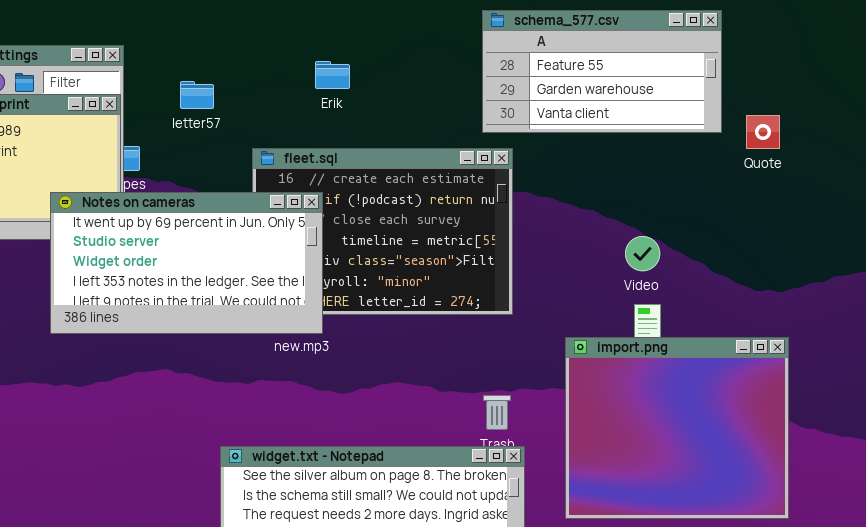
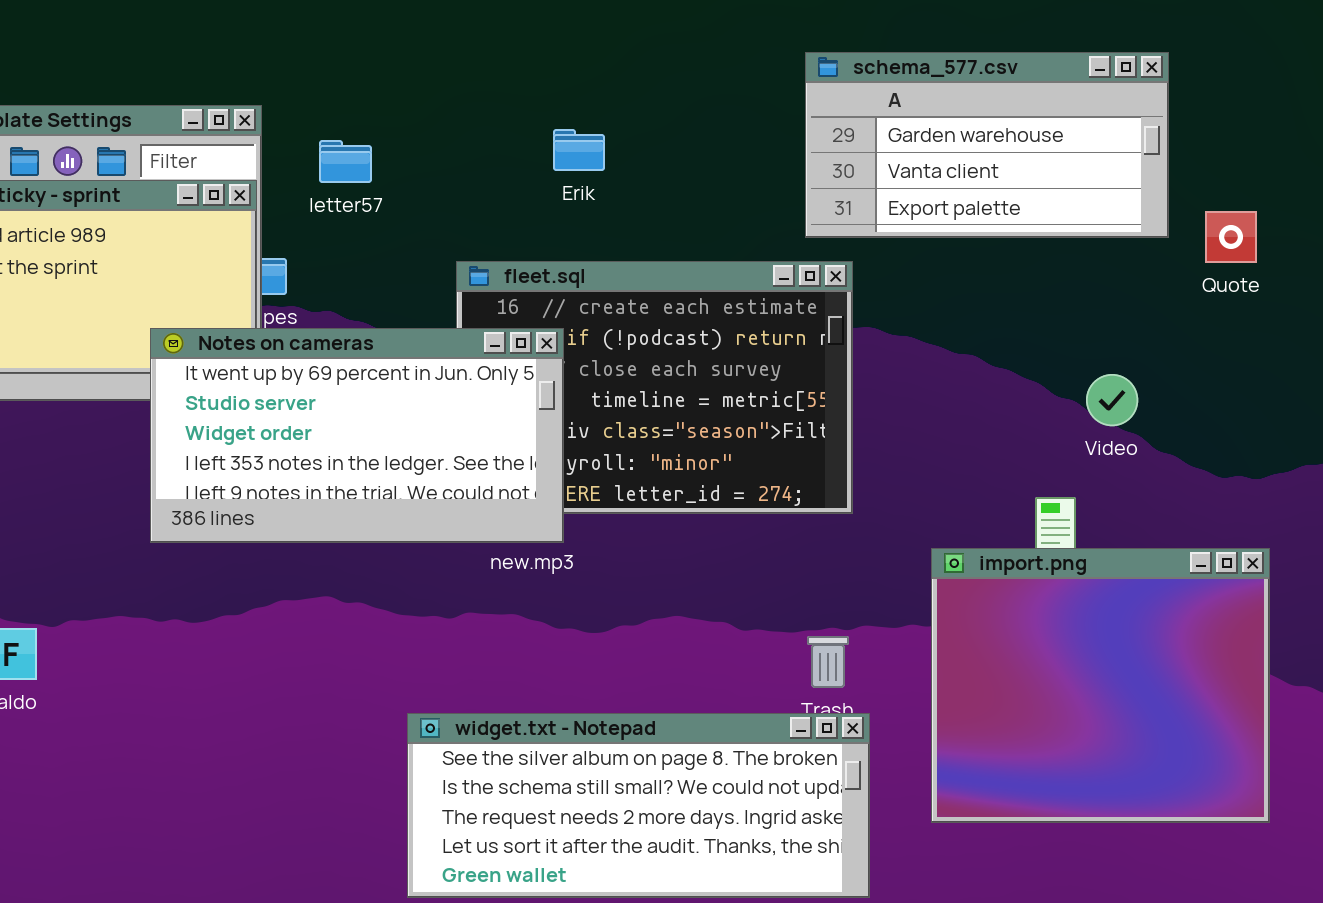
schema_577.csv: [482,10,722,133] -> [805,52,1169,238], scrolled down 1 row
letter57: [180,81,214,109] -> [319,140,372,183], moved
Video: [625,236,660,271] -> [1086,374,1138,426], moved

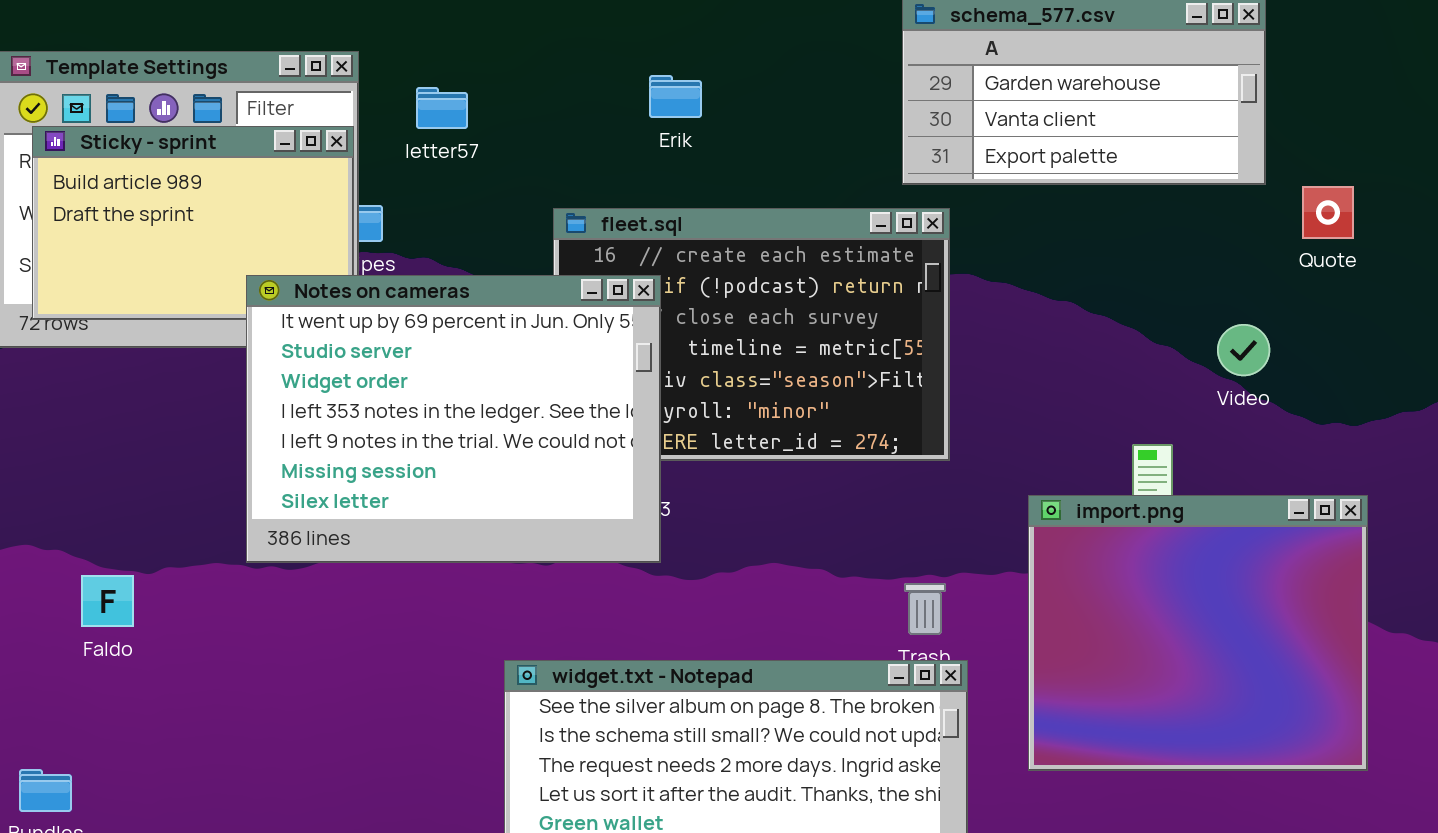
Quote: [1205,211,1257,263] -> [1302,186,1354,239], moved
Notes on cameras: [150,328,564,543] -> [246,275,661,563], resized
Video: [1086,374,1138,426] -> [1217,324,1270,376], moved

